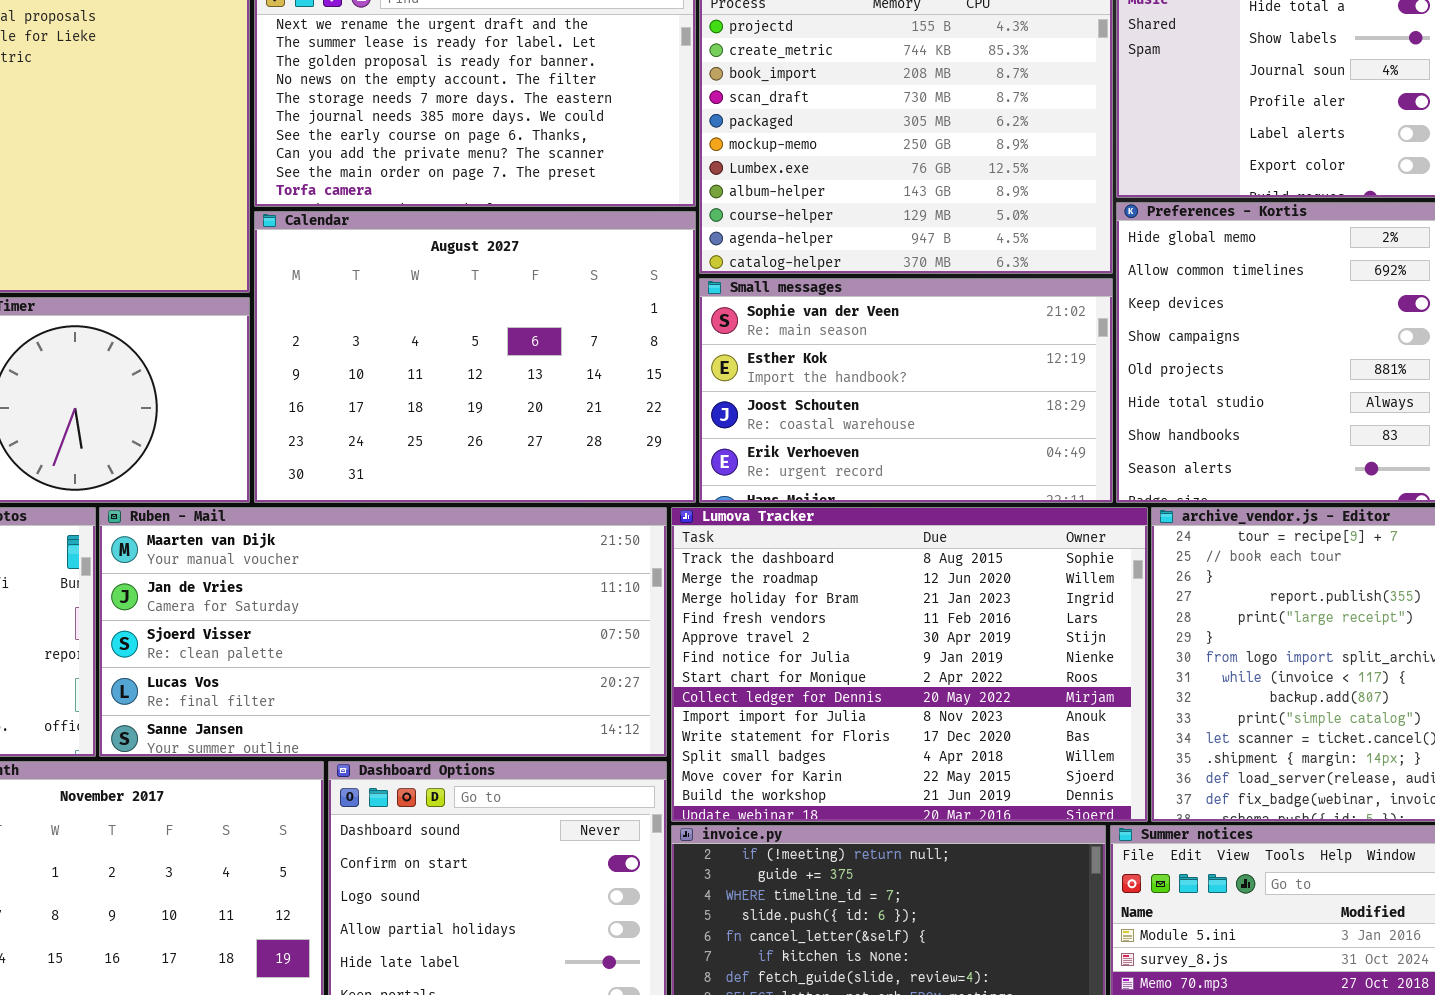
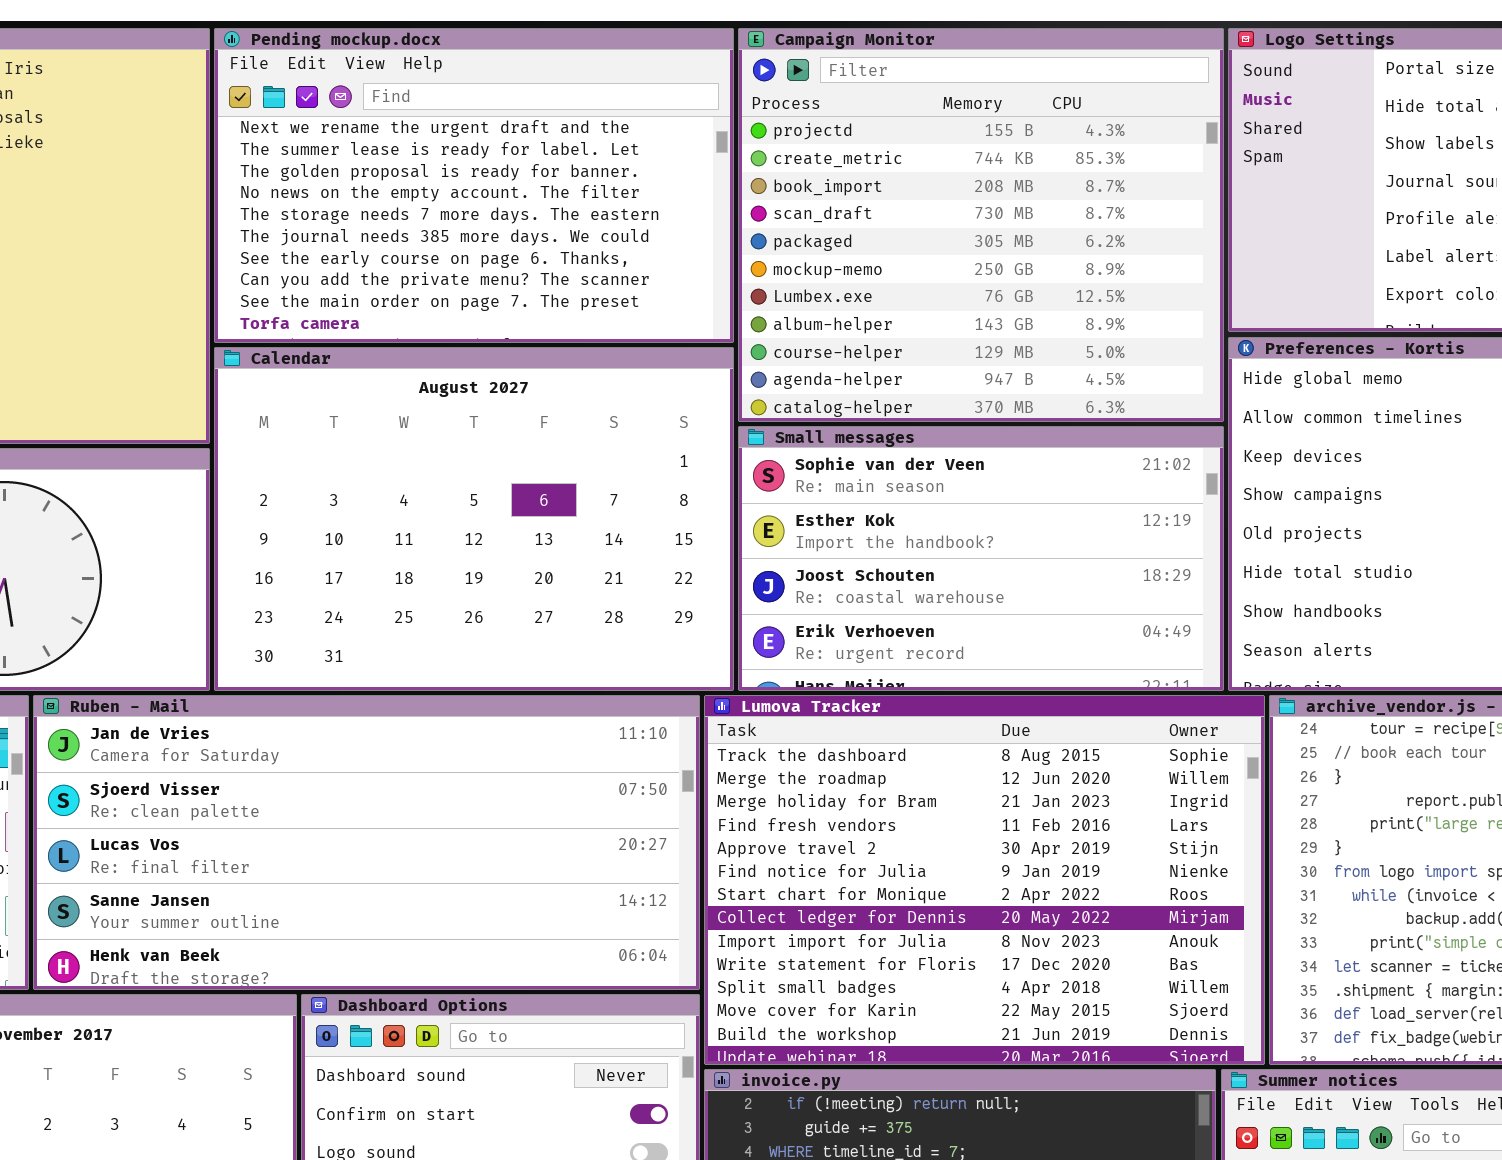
Ruben - Mail: [99,507,667,757] -> [33,695,700,990], scrolled down 1 row

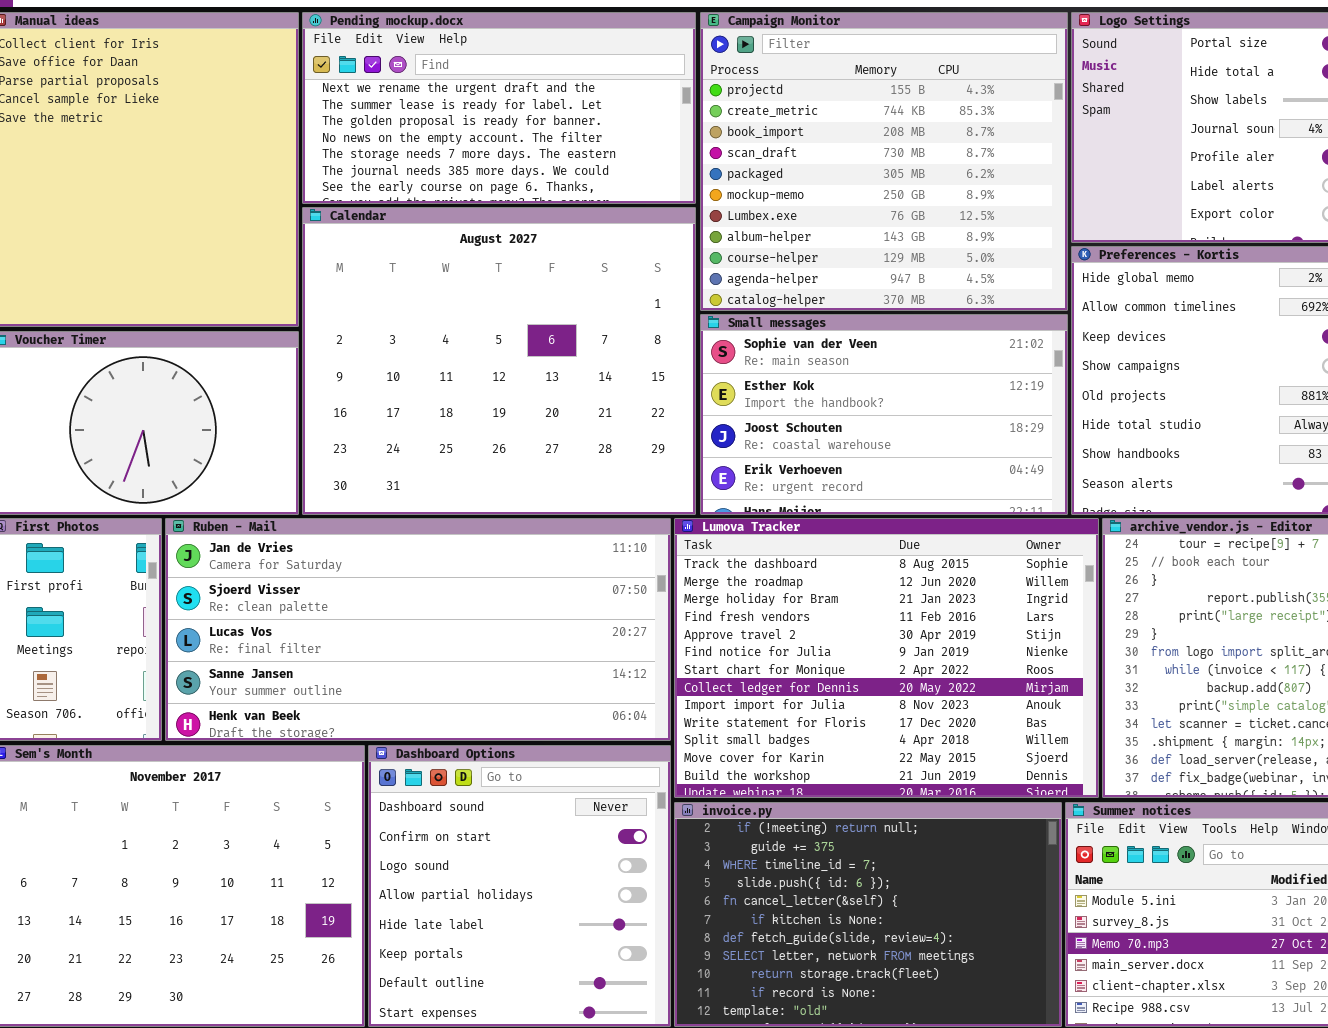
Pending mockup.docx: [214,28,734,343] -> [302,12,696,204], resized
Calendar: [214,347,734,691] -> [302,207,696,515], resized

